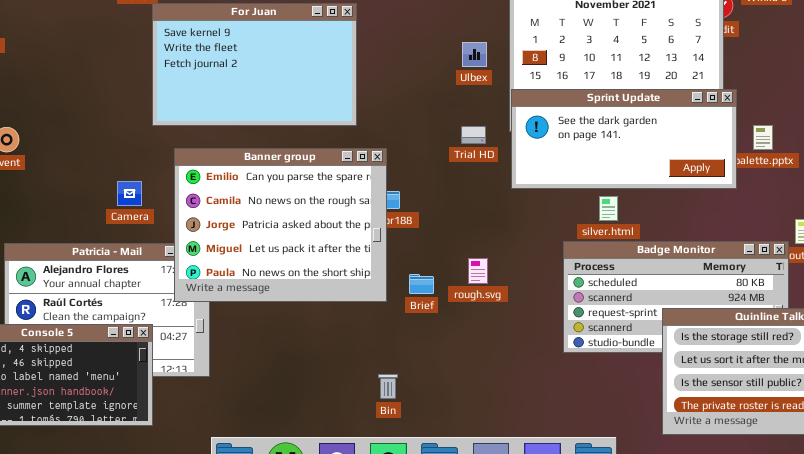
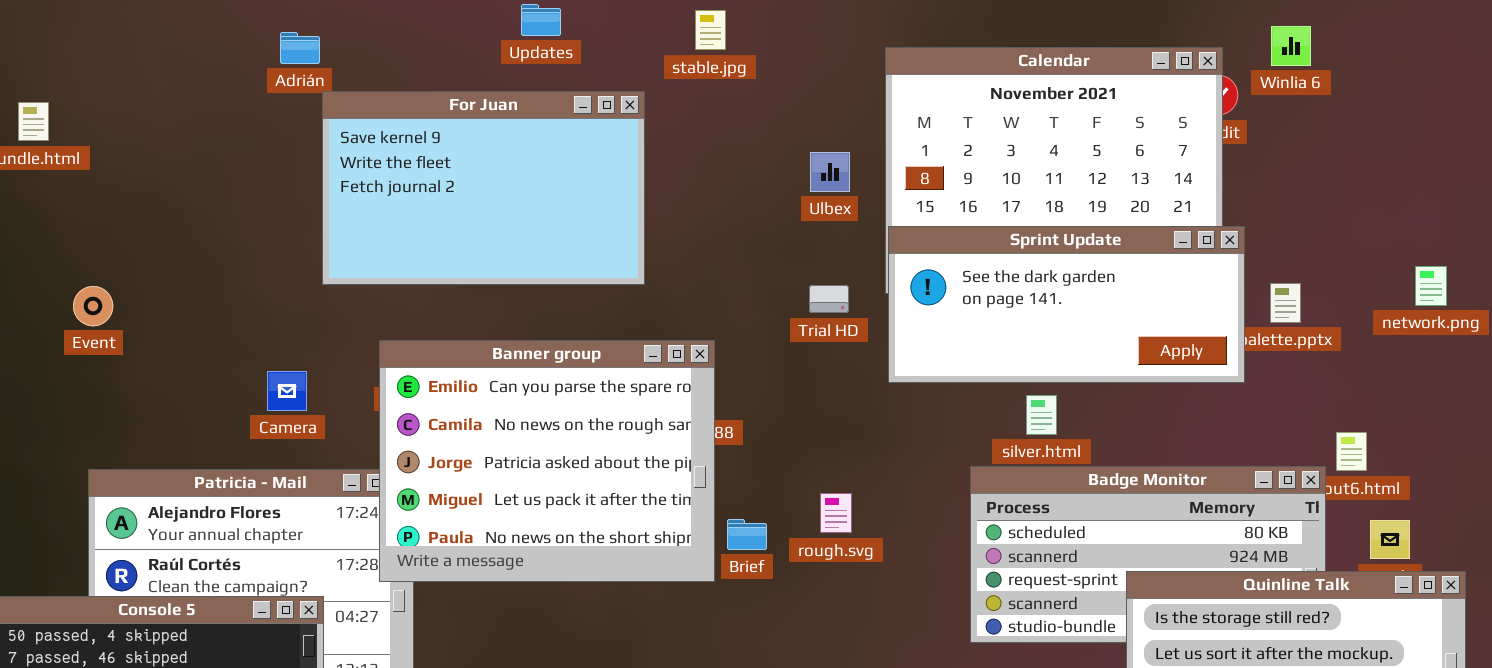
Banner group: [174,148,387,302] -> [379,340,715,582], moved

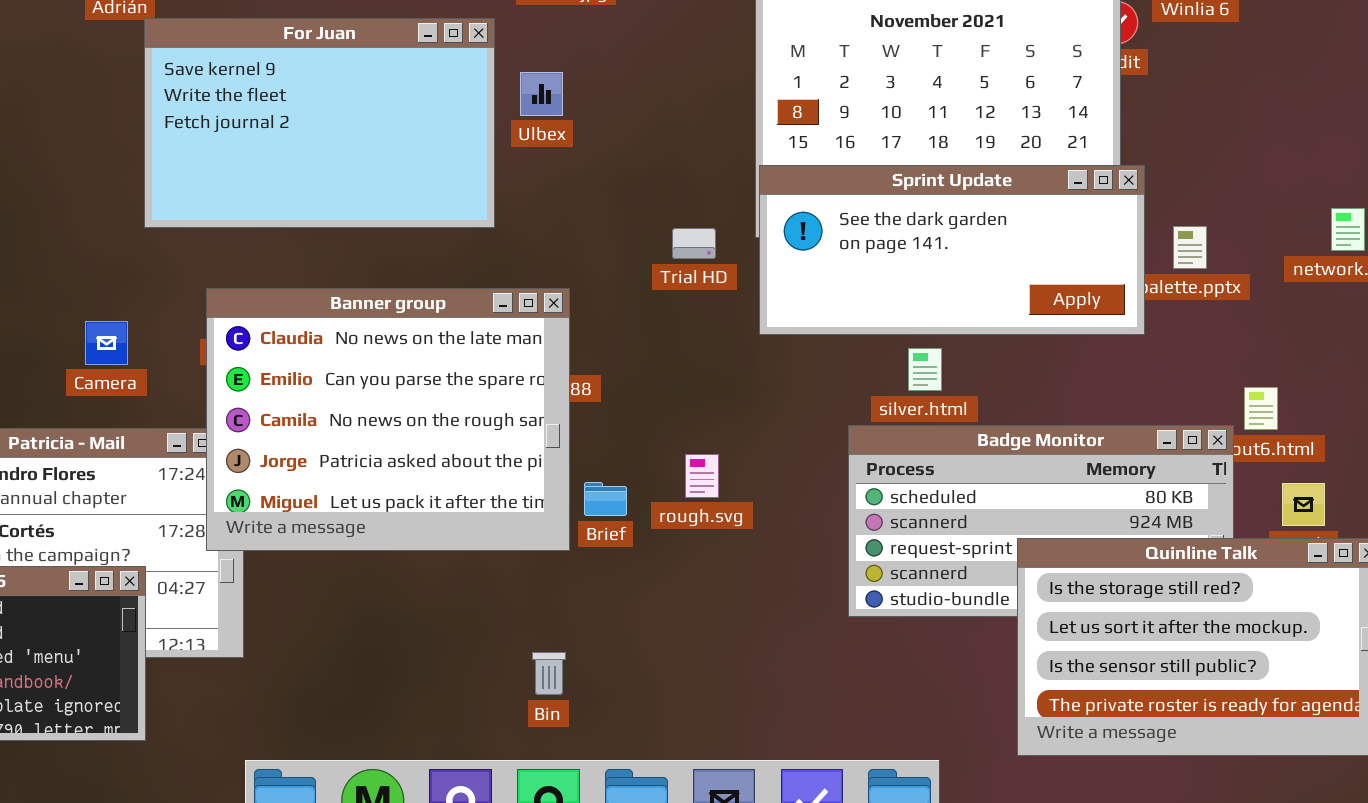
Ulbex: [810,152,850,192] -> [520,72,563,116], moved
Banner group: [379,340,715,582] -> [206,288,570,551], scrolled up 1 row

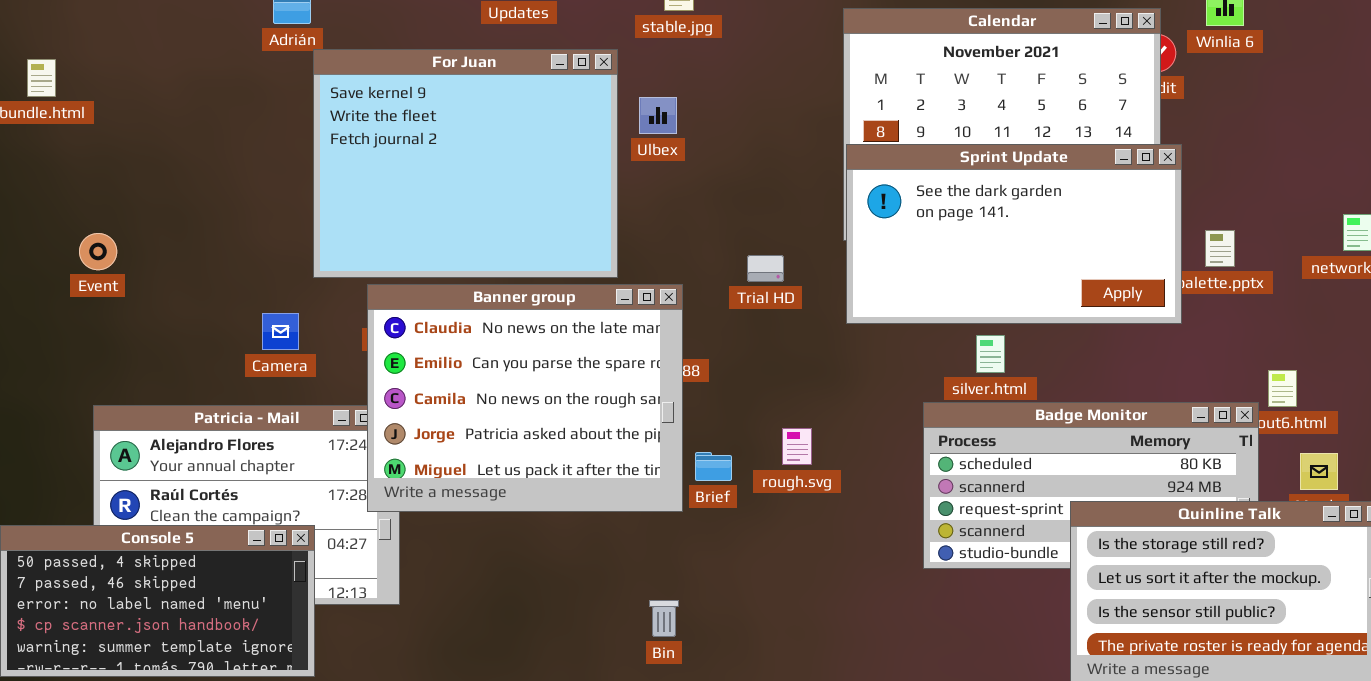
For Juan: [144,18,495,228] -> [313,49,618,278], resized
Sprint Update: [759,165,1145,335] -> [846,144,1182,324], resized
Trial HD: [672,228,716,259] -> [747,255,784,282], moved

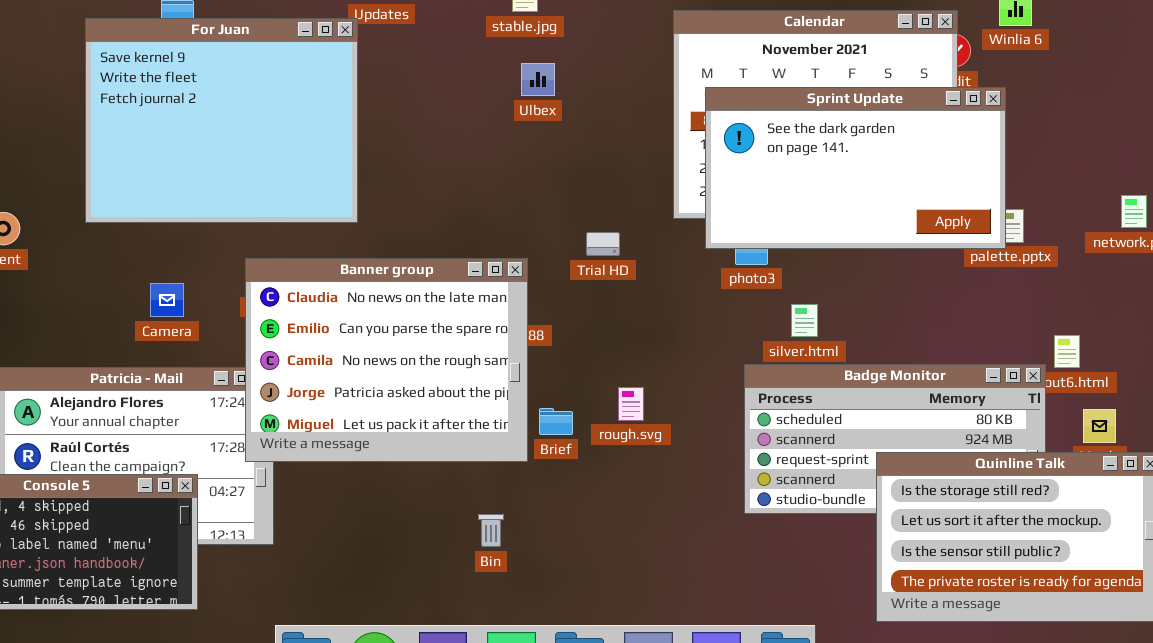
For Juan: [313,49,618,278] -> [85,18,358,223], moved
Ulbex: [639,97,677,134] -> [521,63,555,96], moved
Sprint Update: [846,144,1182,324] -> [705,87,1006,249], moved
Bin: [649,600,679,637] -> [478,514,504,547], moved

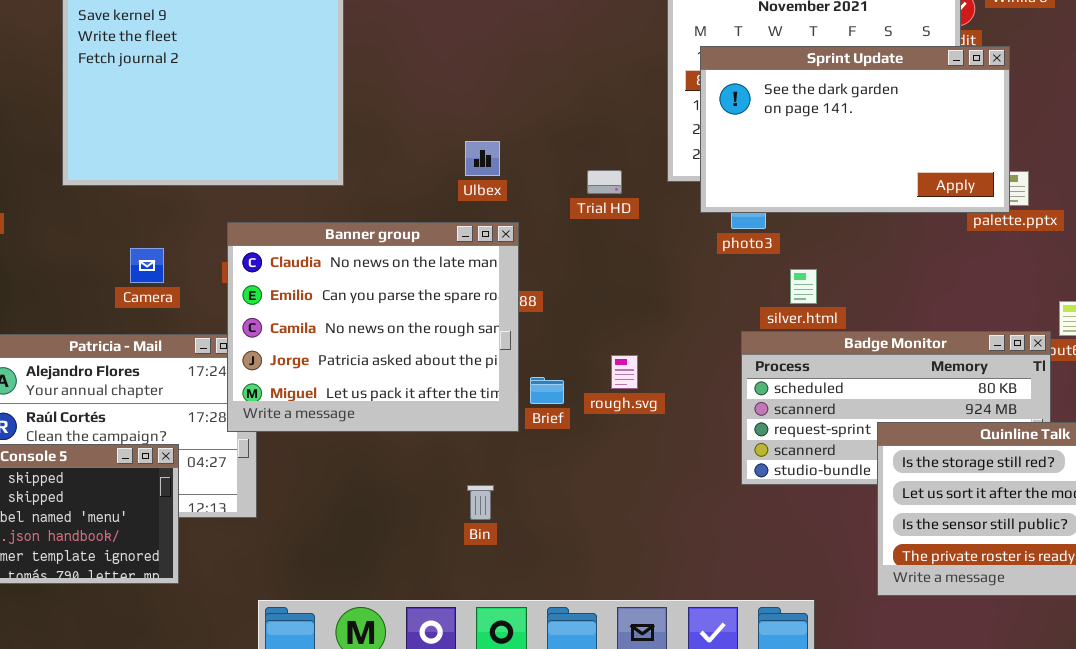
Ulbex: [521,63,555,96] -> [465,141,500,176], moved
Trial HD: [586,232,620,256] -> [587,170,622,194], moved

